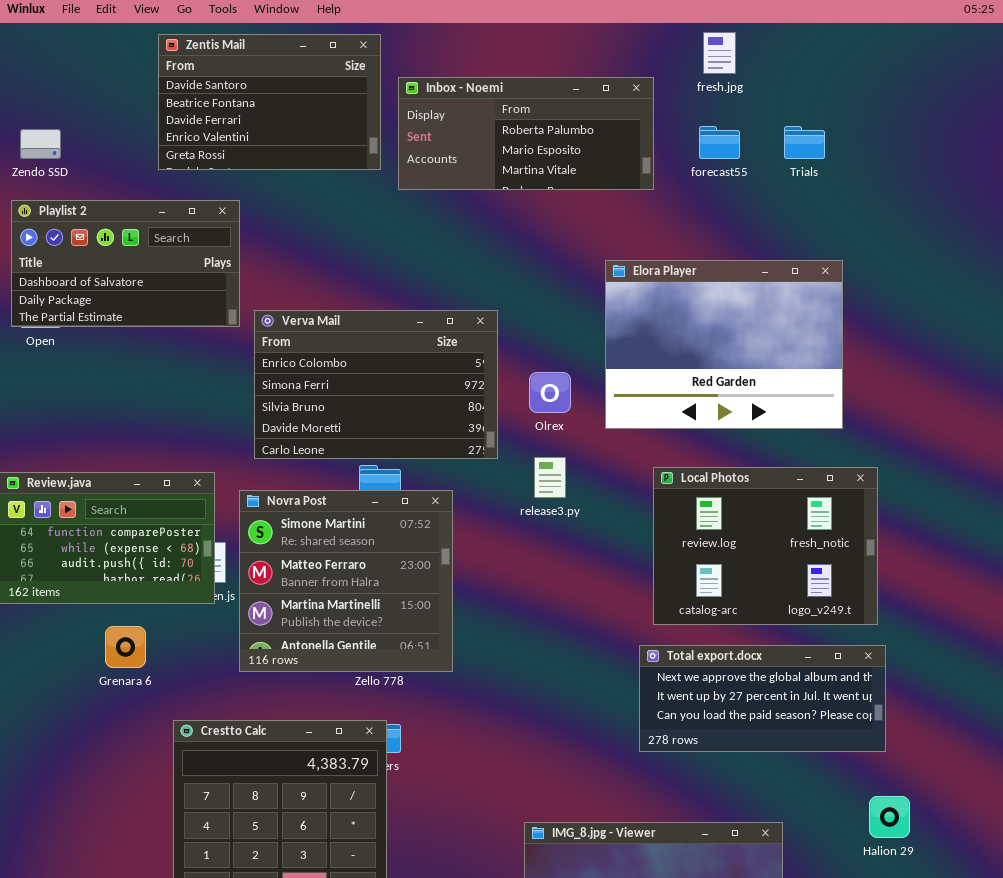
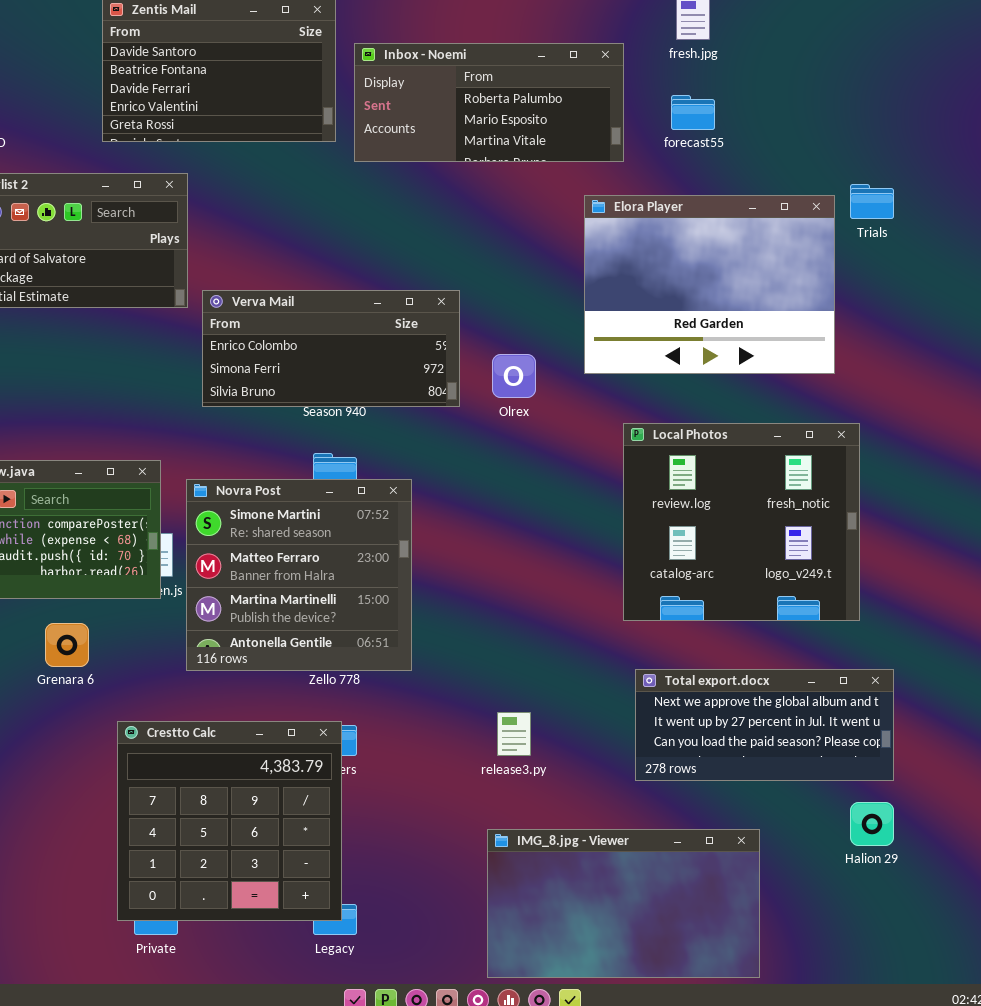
Trials: [784,126,825,159] -> [850,184,894,219], moved
Elora Player: [605,260,843,429] -> [584,195,835,374], moved
Verva Mail: [254,310,498,459] -> [202,290,460,407], resized
release3.py: [534,457,566,498] -> [497,712,531,756], moved
Local Photos: [653,467,878,625] -> [623,423,860,621], resized
Total export.docx: [639,645,886,752] -> [635,669,894,781], moved

